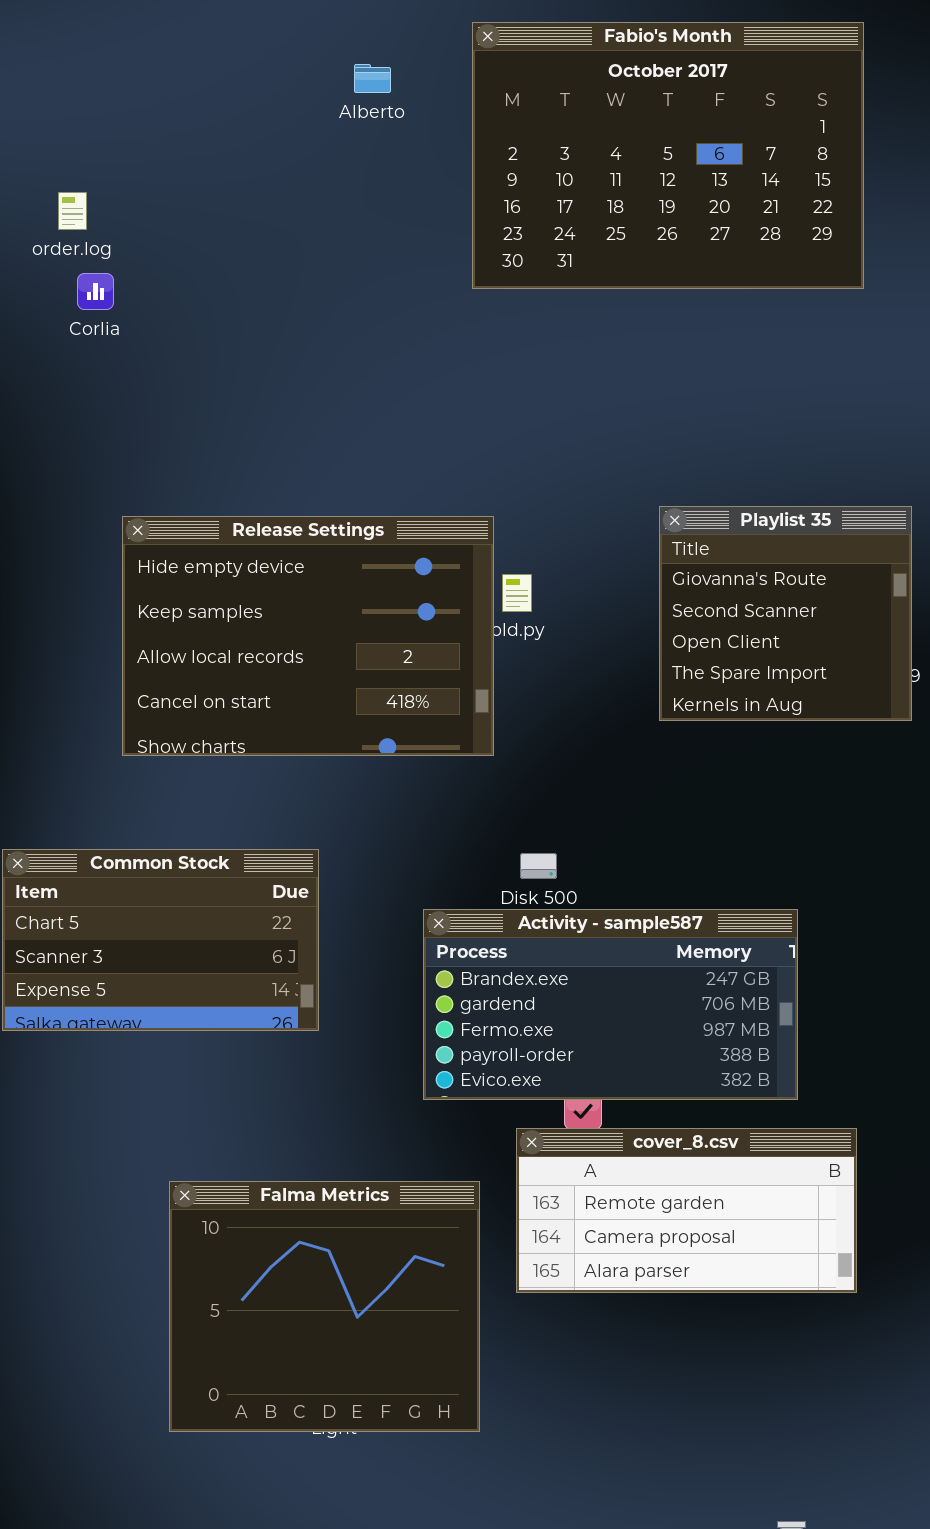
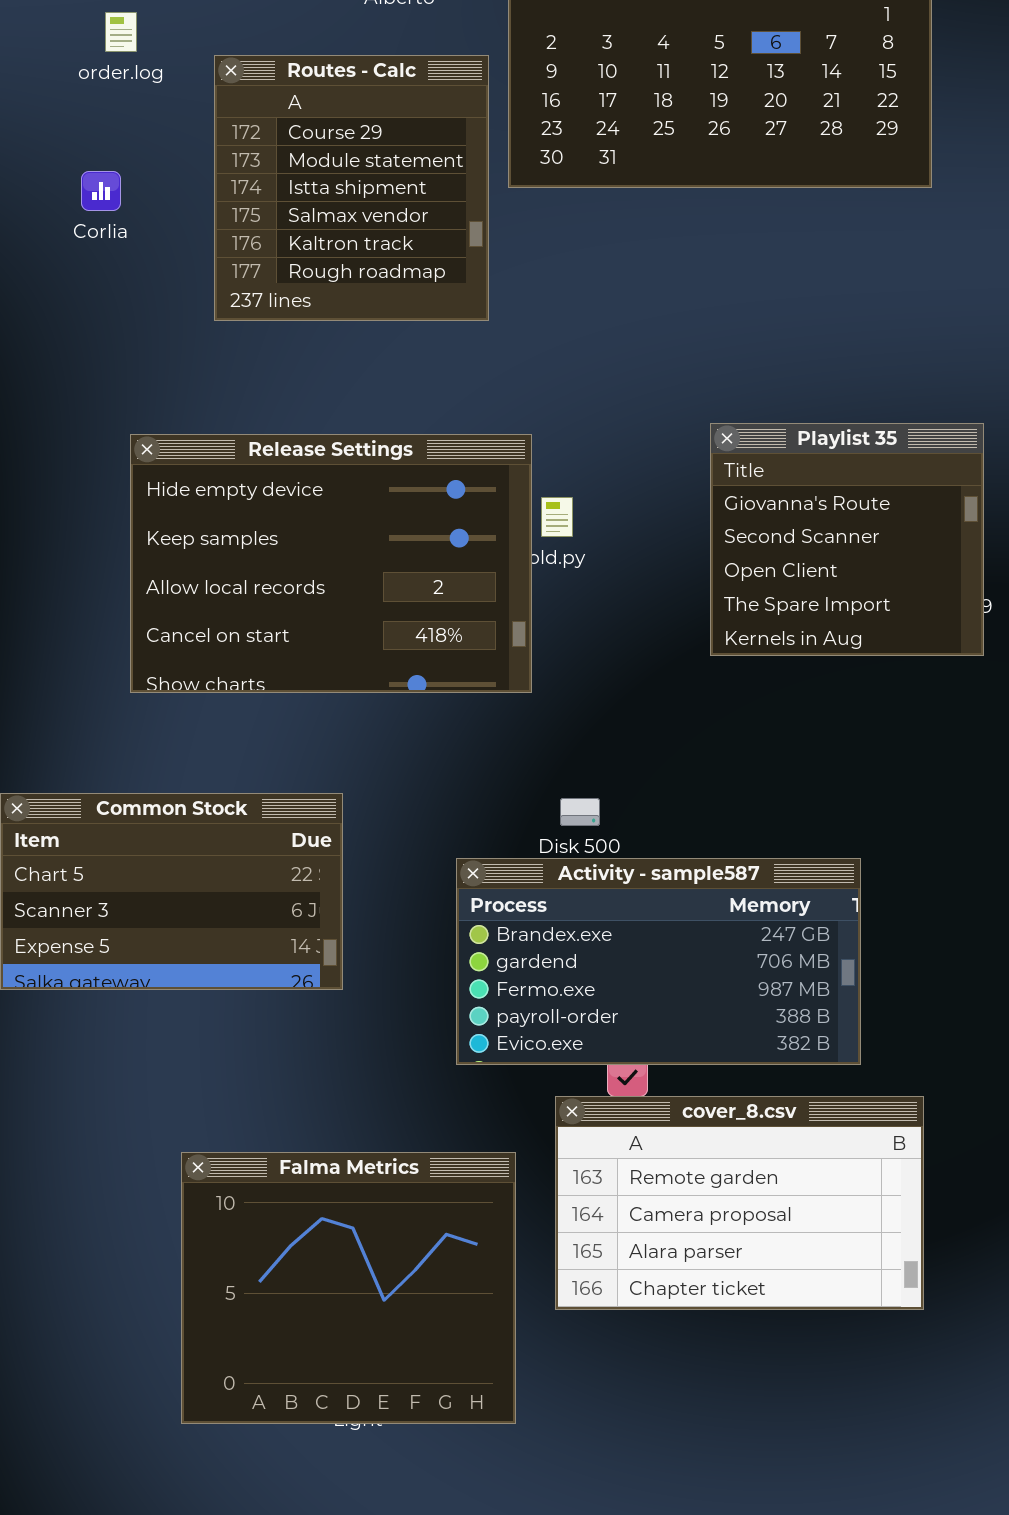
Routes - Calc: none -> [214,55,489,321], opened
order.log: [58,192,87,230] -> [105,12,137,52], moved
cover_8.csv: [516,1128,857,1293] -> [555,1096,924,1310], resized

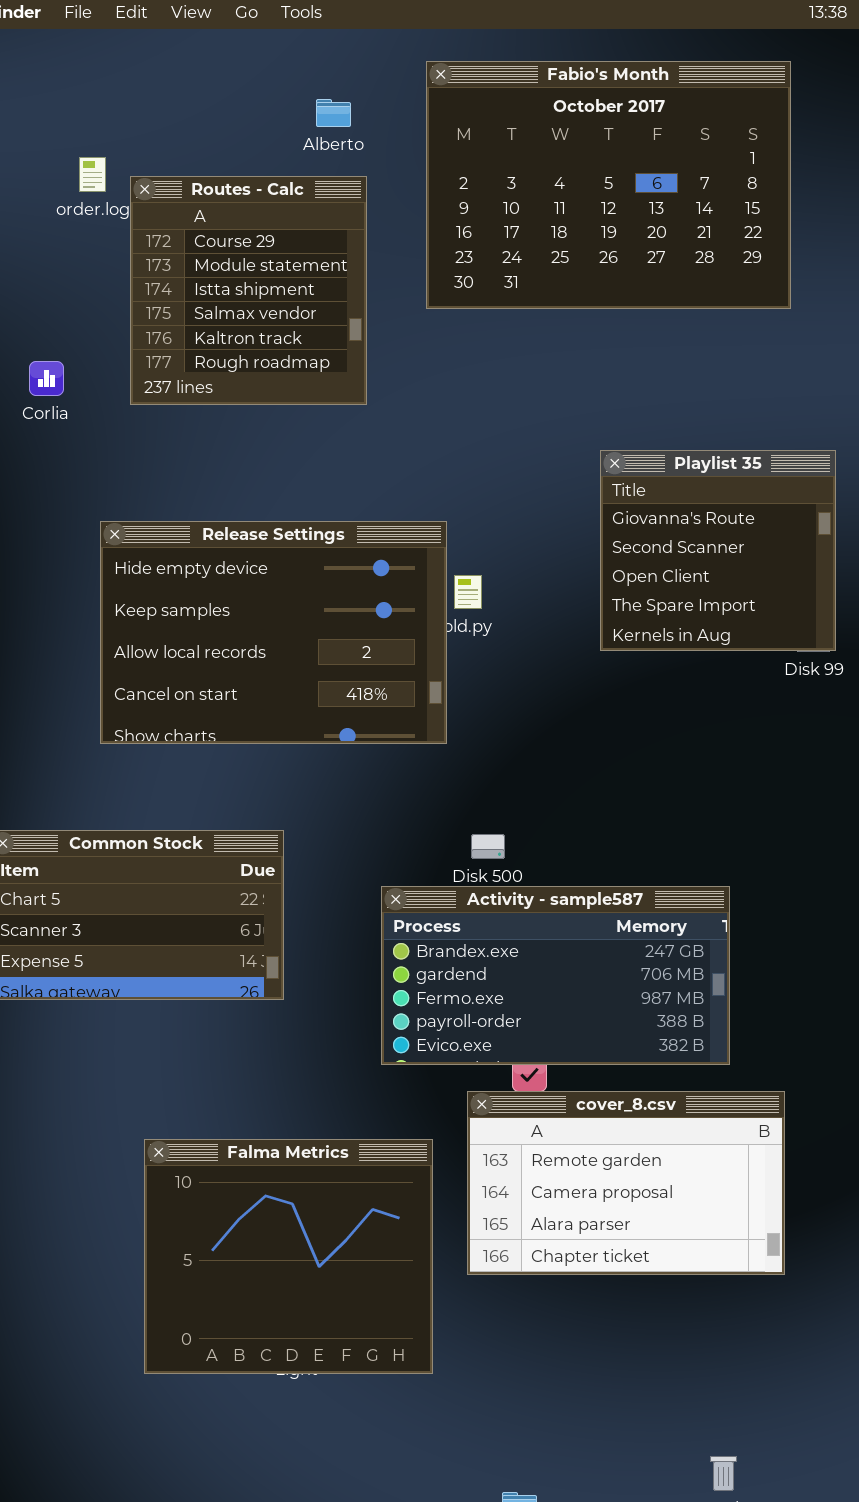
Routes - Calc: [214,55,489,321] -> [130,176,367,405], moved
Corlia: [81,171,121,211] -> [29,361,64,396], moved
Playlist 35: [710,423,984,656] -> [600,450,836,651], moved

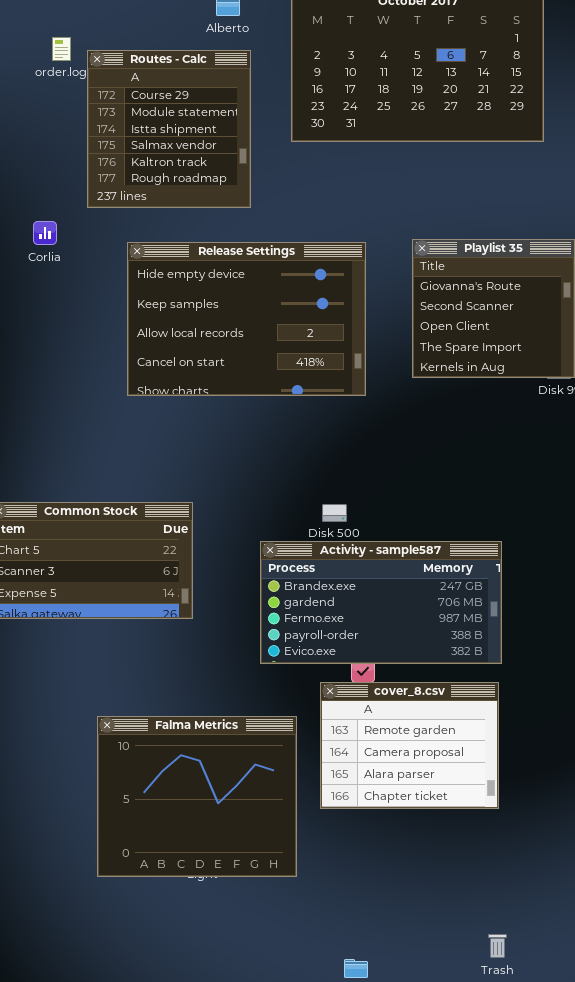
Corlia: [29,361,64,396] -> [33,221,57,245], moved
Release Settings: [100,521,447,744] -> [127,242,366,396], moved
cover_8.csv: [467,1091,785,1275] -> [320,682,499,809], resized

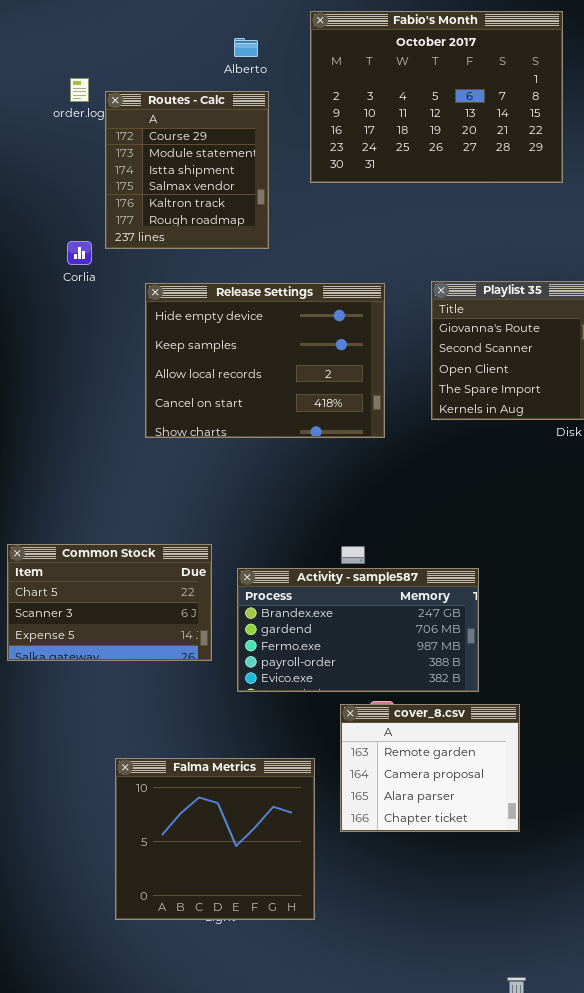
Corlia: [33,221,57,245] -> [67,241,92,265], moved
Activity - sample587: [260,541,502,664] -> [237,568,479,692], moved
cover_8.csv: [320,682,499,809] -> [340,704,520,832], moved

